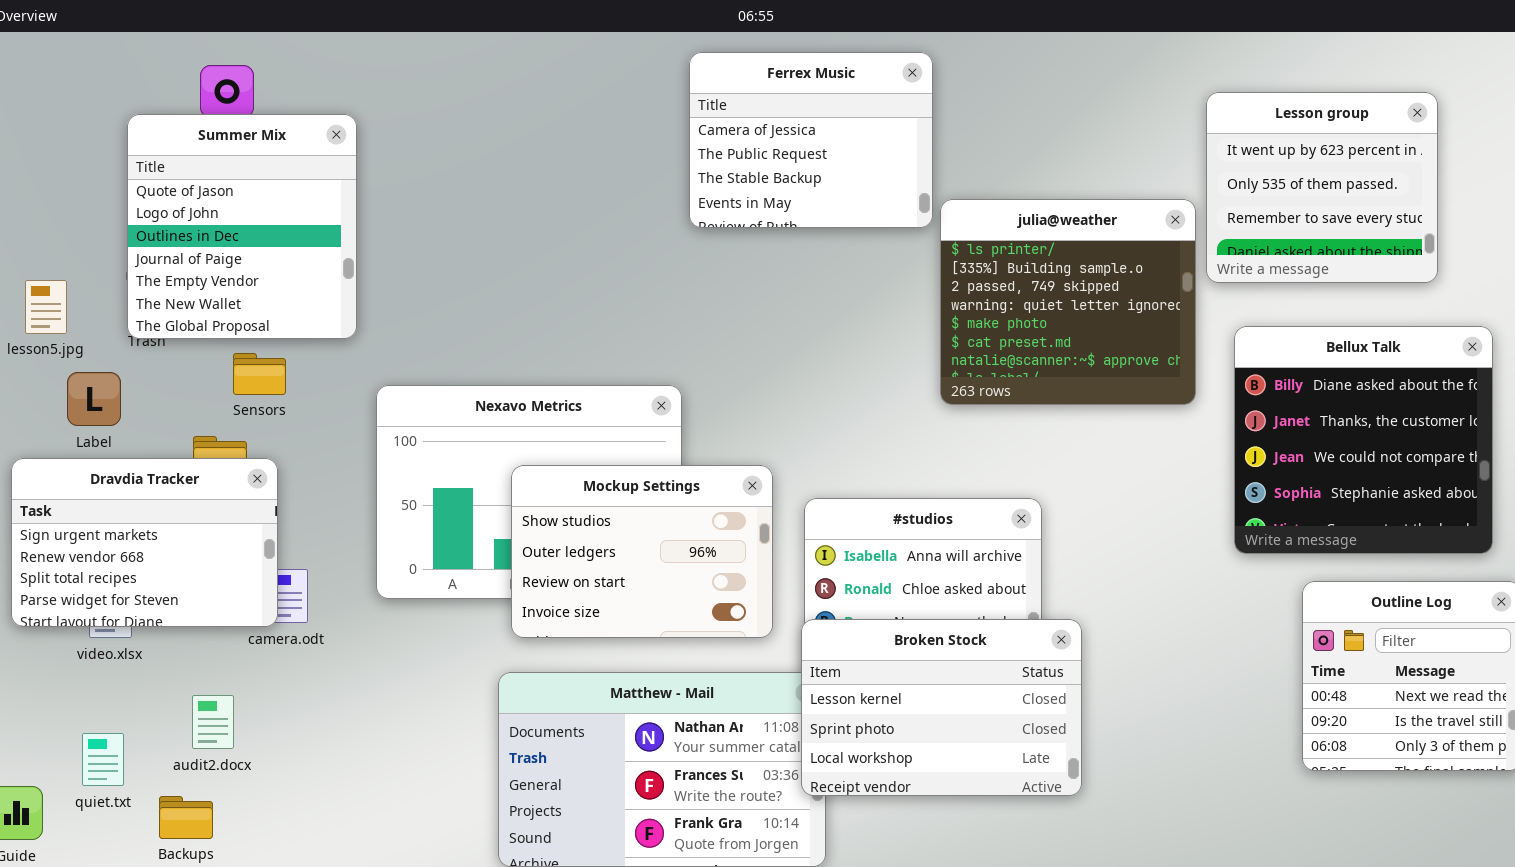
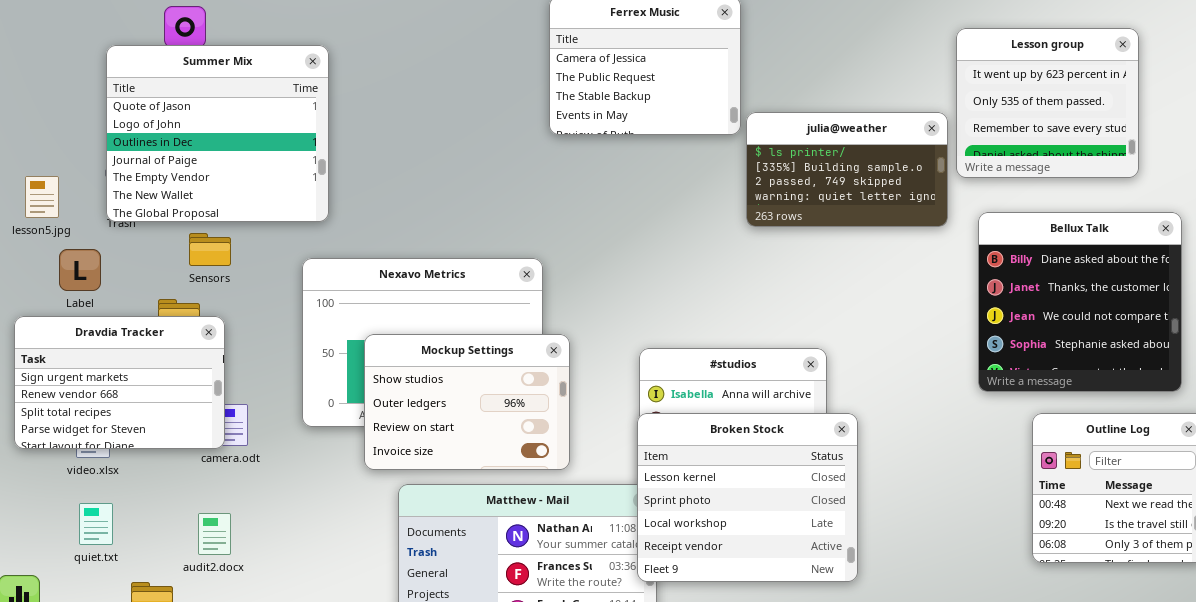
Summer Mix: [127,114,357,339] -> [106,45,329,222], resized
julia@weather: [940,199,1196,405] -> [746,112,948,227], resized
Mockup Settings: [511,465,773,638] -> [364,334,570,470], moved
Broken Stock: [801,619,1082,796] -> [637,413,858,582], resized
audit2.docx: [192,695,234,749] -> [198,513,231,555], moved
quiet.txt: [82,733,124,786] -> [79,503,113,545], moved

